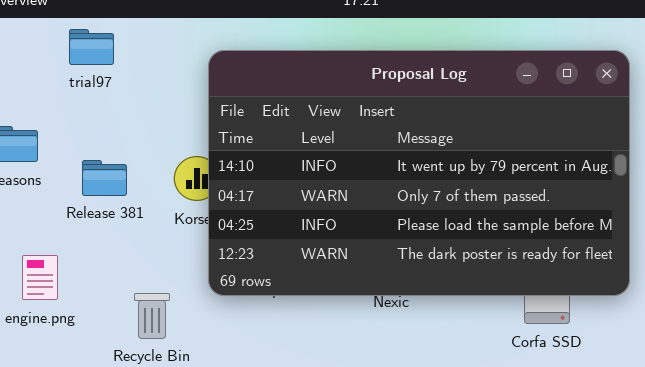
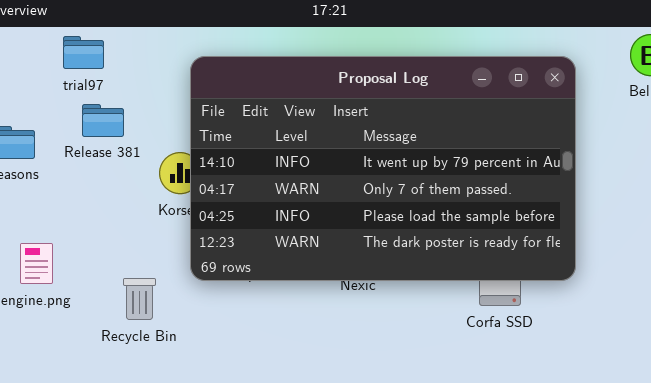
Release 381: [82,160,127,196] -> [82,104,124,137], moved

